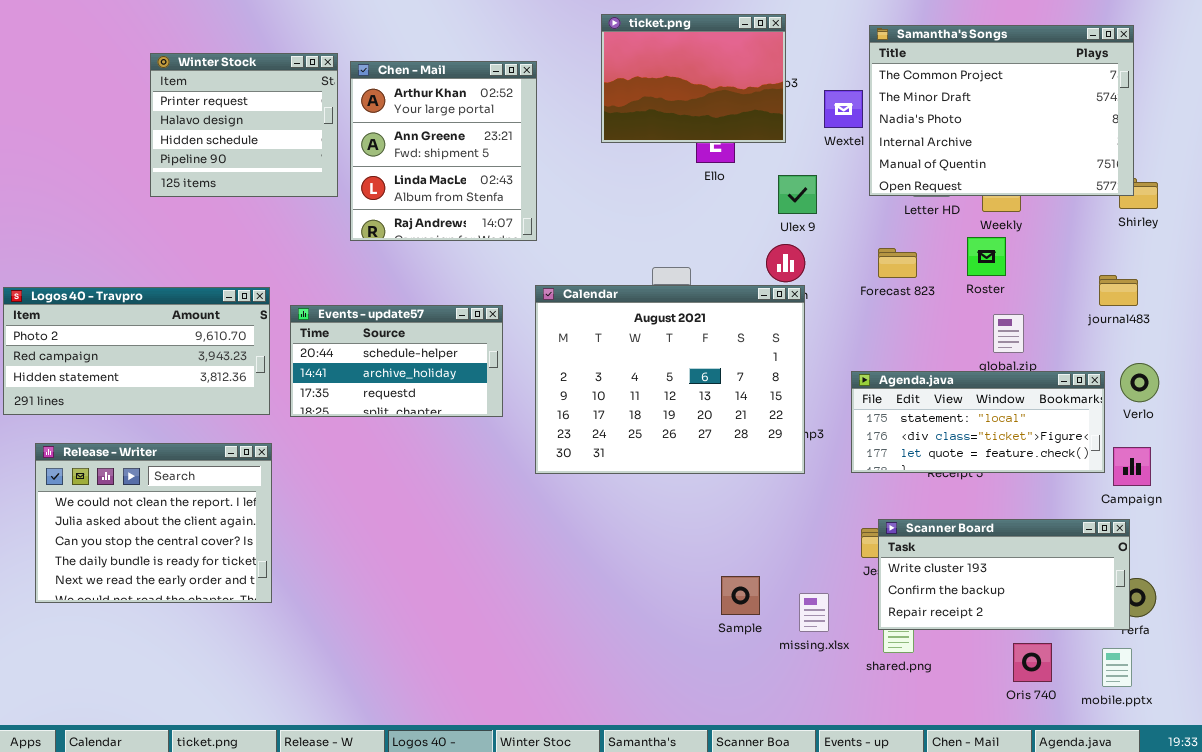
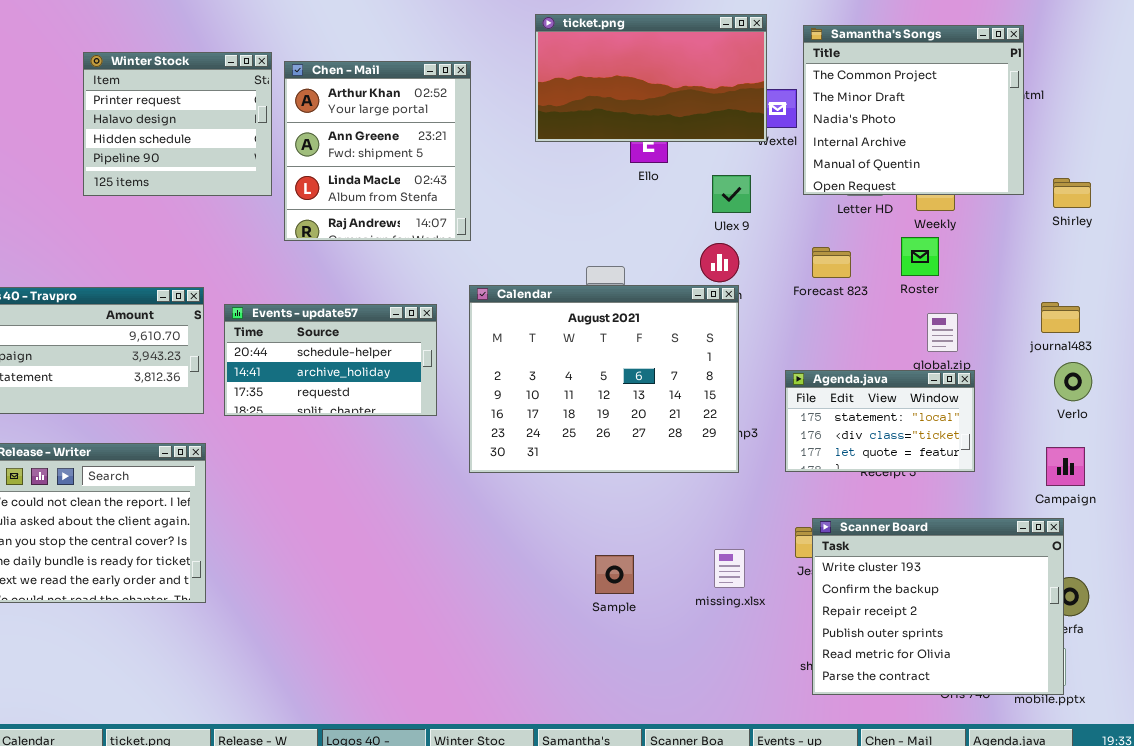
ticket.png: [601,14,786,143] -> [535,14,767,142], resized
Samantha's Songs: [869,25,1134,196] -> [803,25,1024,195], resized
journal483: [1099,275,1138,306] -> [1041,302,1080,333], moved
Agenda.java: [851,371,1105,473] -> [785,370,975,472], resized
Scanner Board: [878,519,1130,630] -> [812,518,1064,695], resized
Sample: [721,576,760,615] -> [595,555,634,594], moved
missing.xlsx: [799,593,829,632] -> [714,549,745,588], moved

